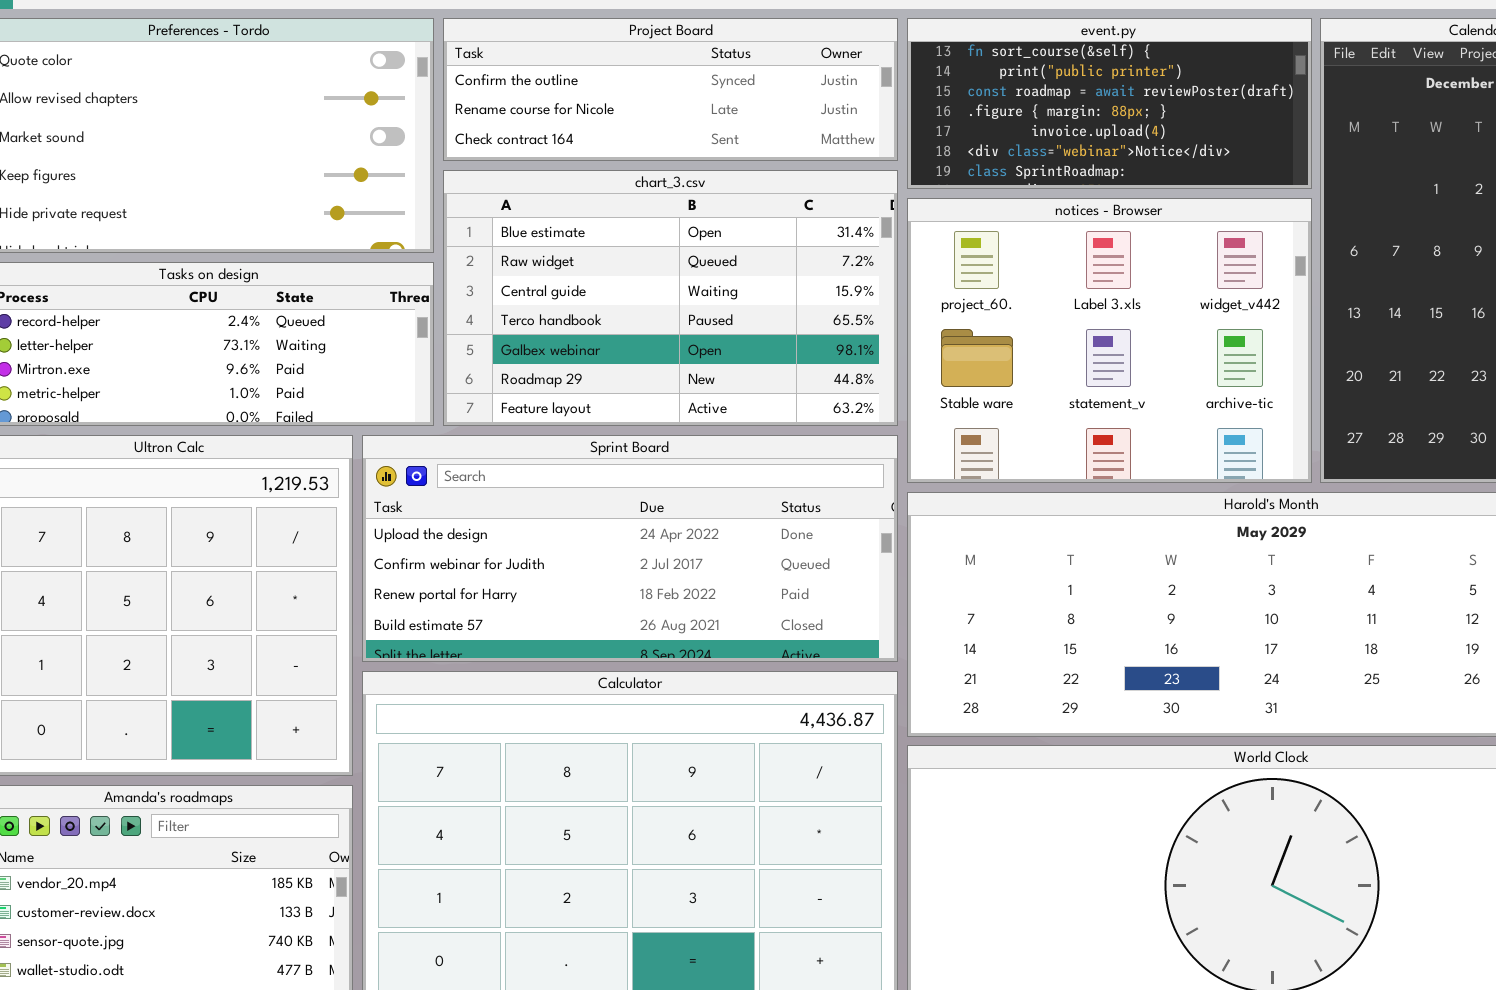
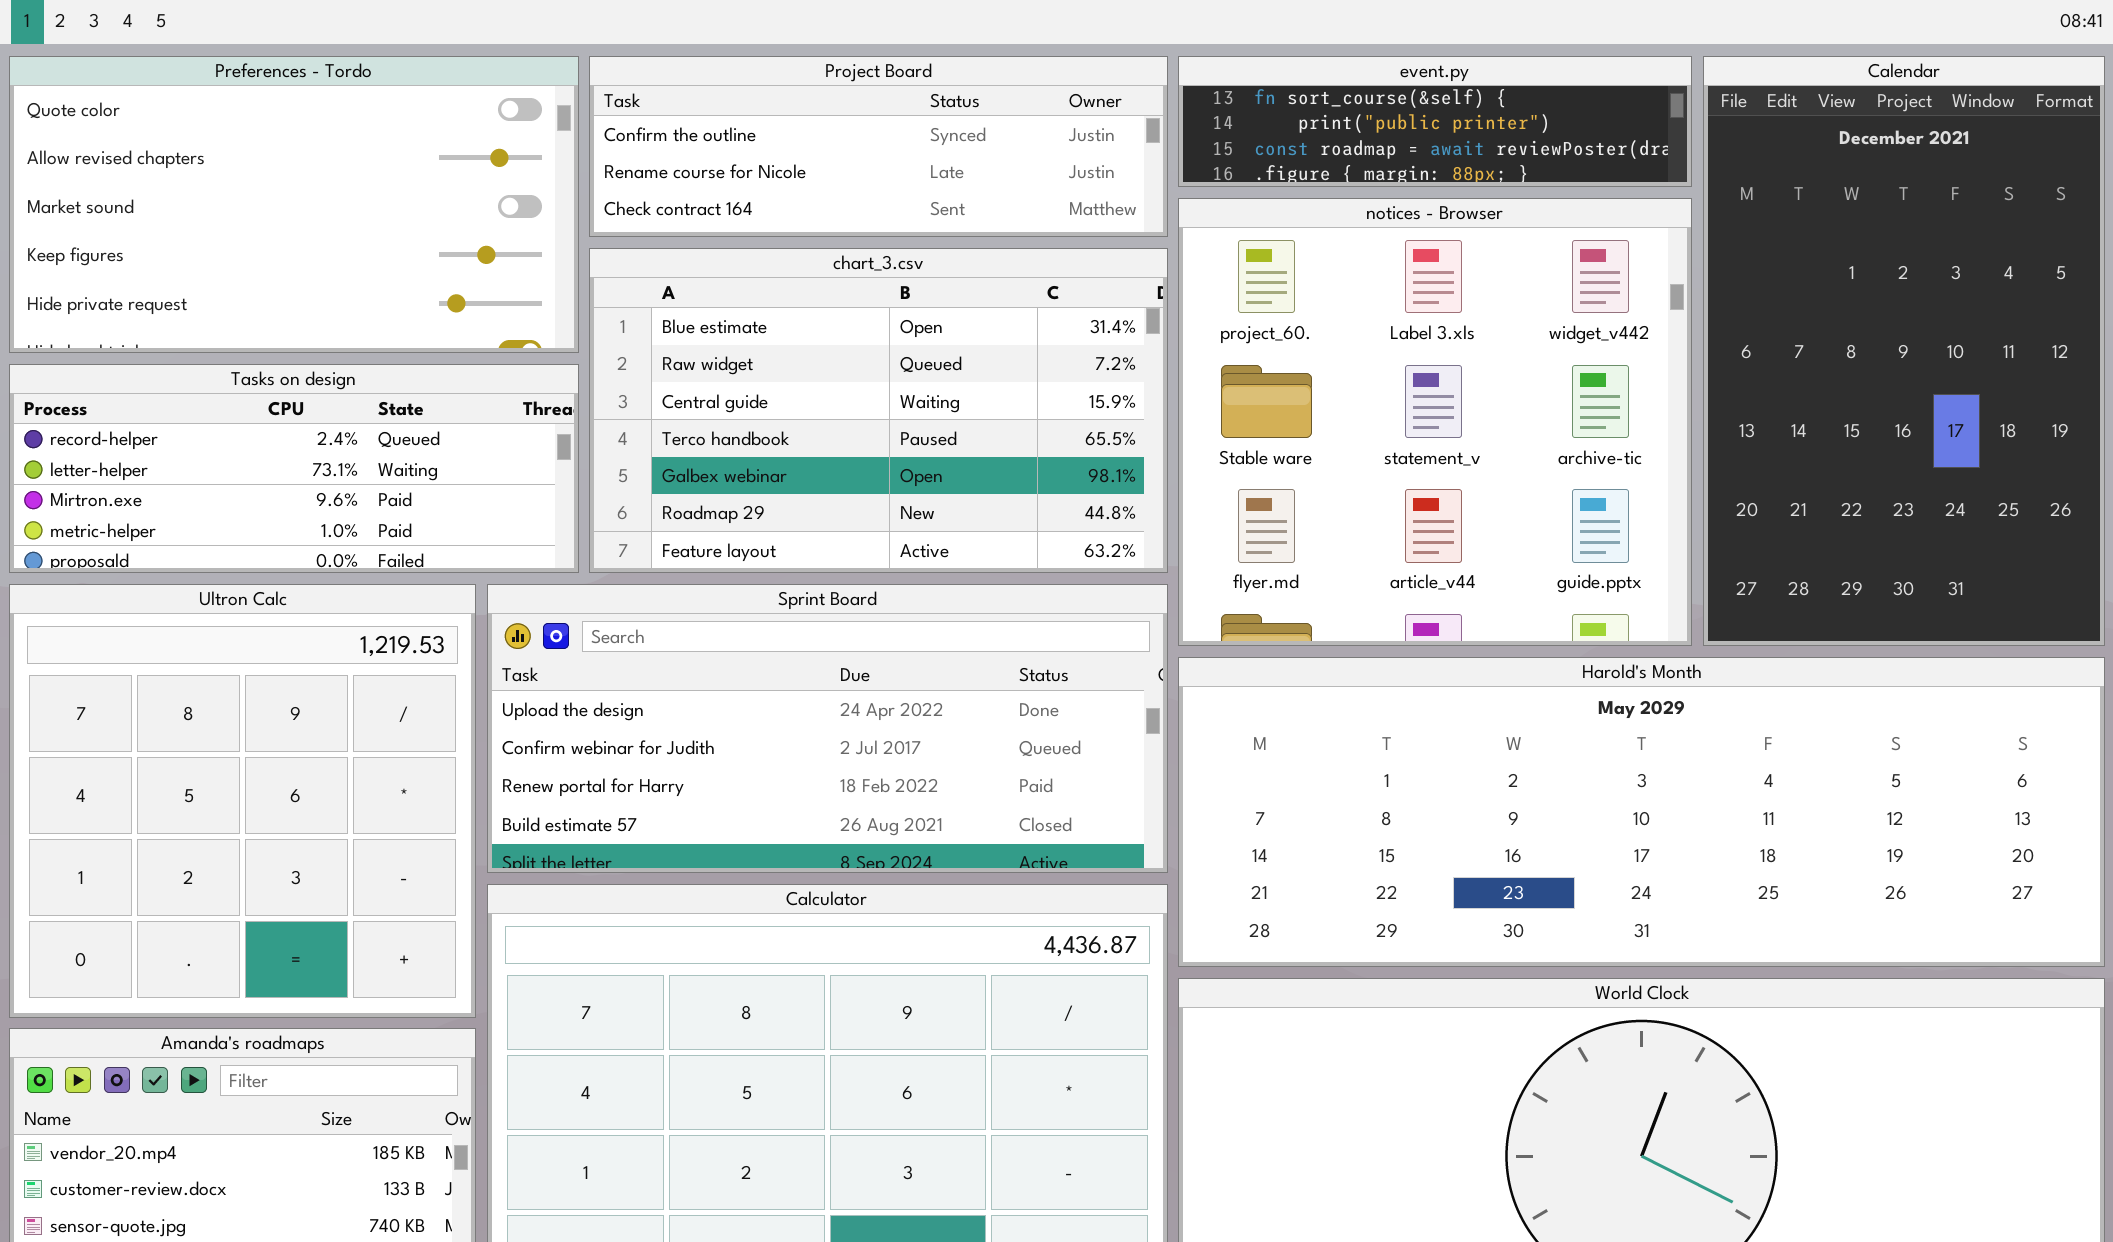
event.py: [907,18,1312,189] -> [1178,56,1692,187], resized
notices - Browser: [907,198,1312,483] -> [1178,198,1692,646], resized

